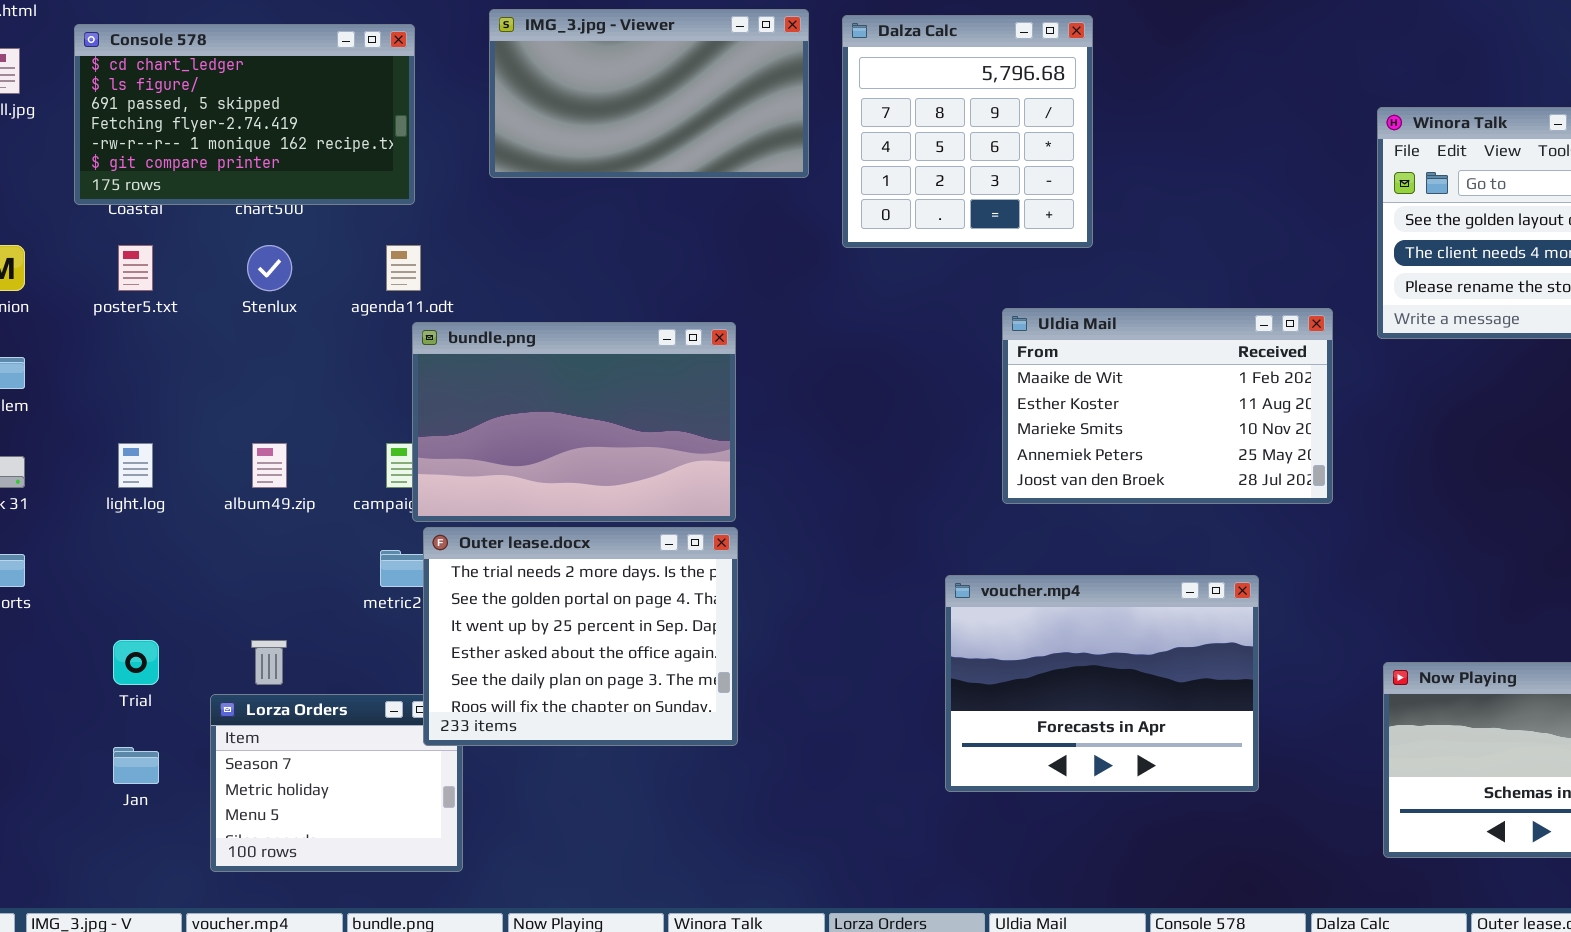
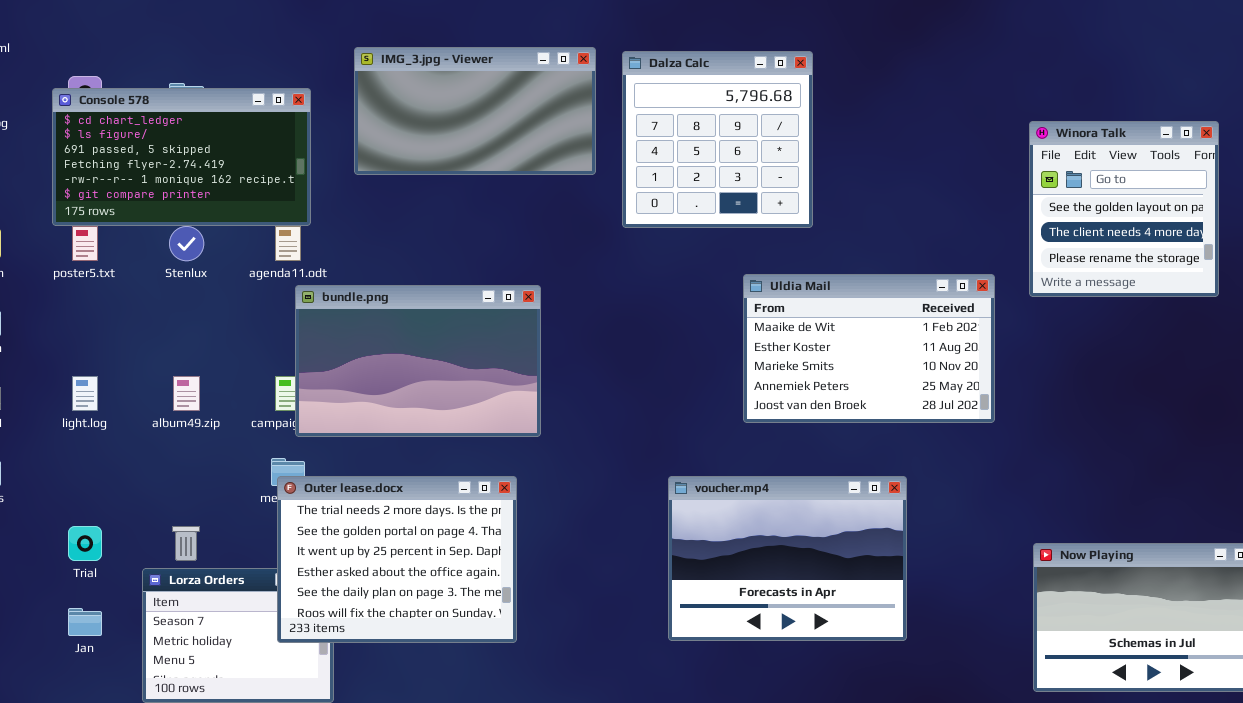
Console 578: [74,24,415,205] -> [52,88,311,226], moved
Outer lease.docx: [423,527,738,746] -> [277,476,517,643], moved
voucher.mp4: [945,575,1259,792] -> [668,476,907,641], moved

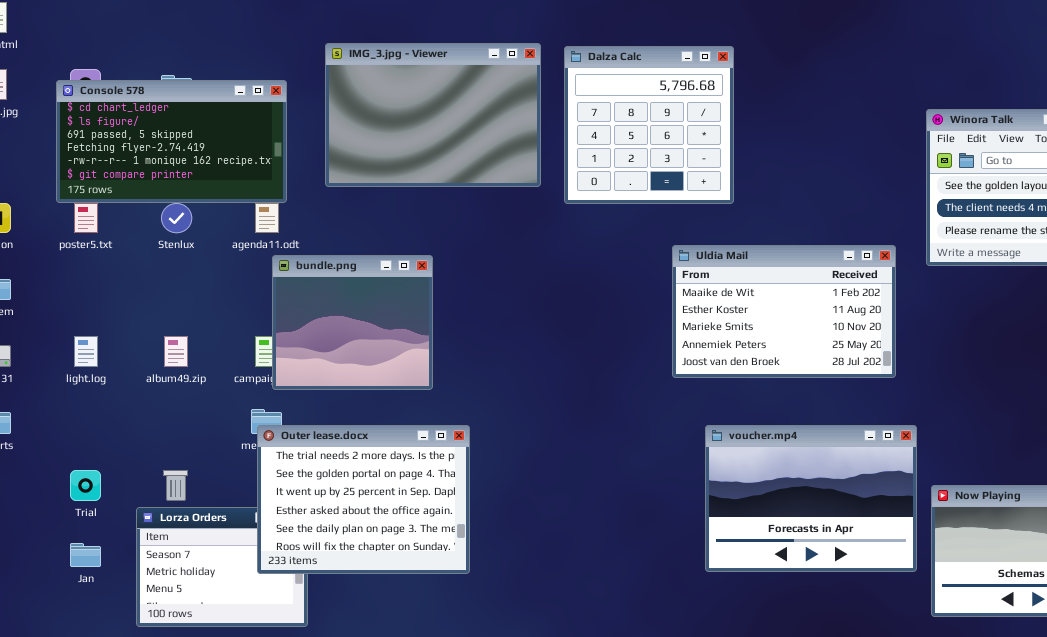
IMG_3.jpg - Viewer: [354,47,596,175] -> [325,43,541,187], resized
bundle.png: [295,285,541,437] -> [272,255,433,390], resized
voucher.mp4: [668,476,907,641] -> [705,425,917,572], moved

